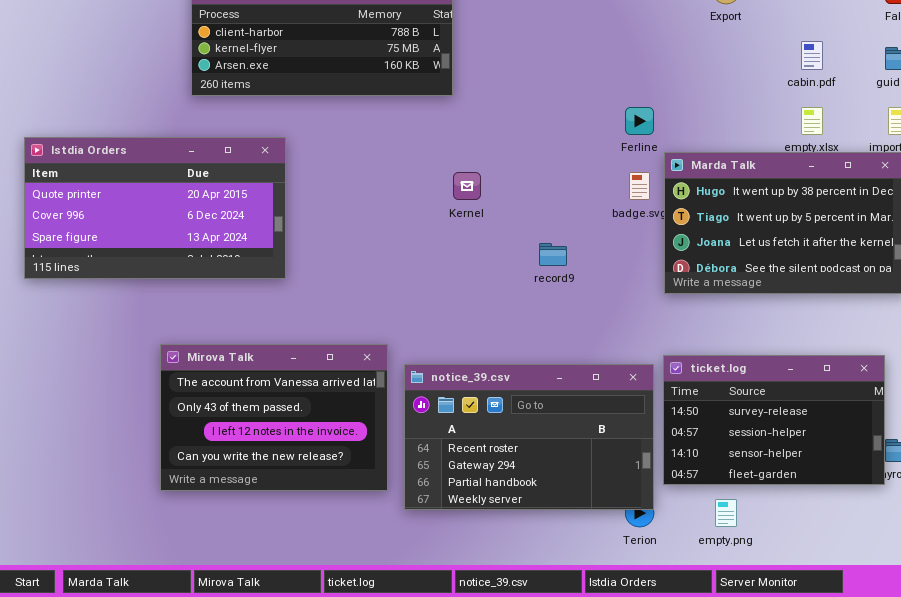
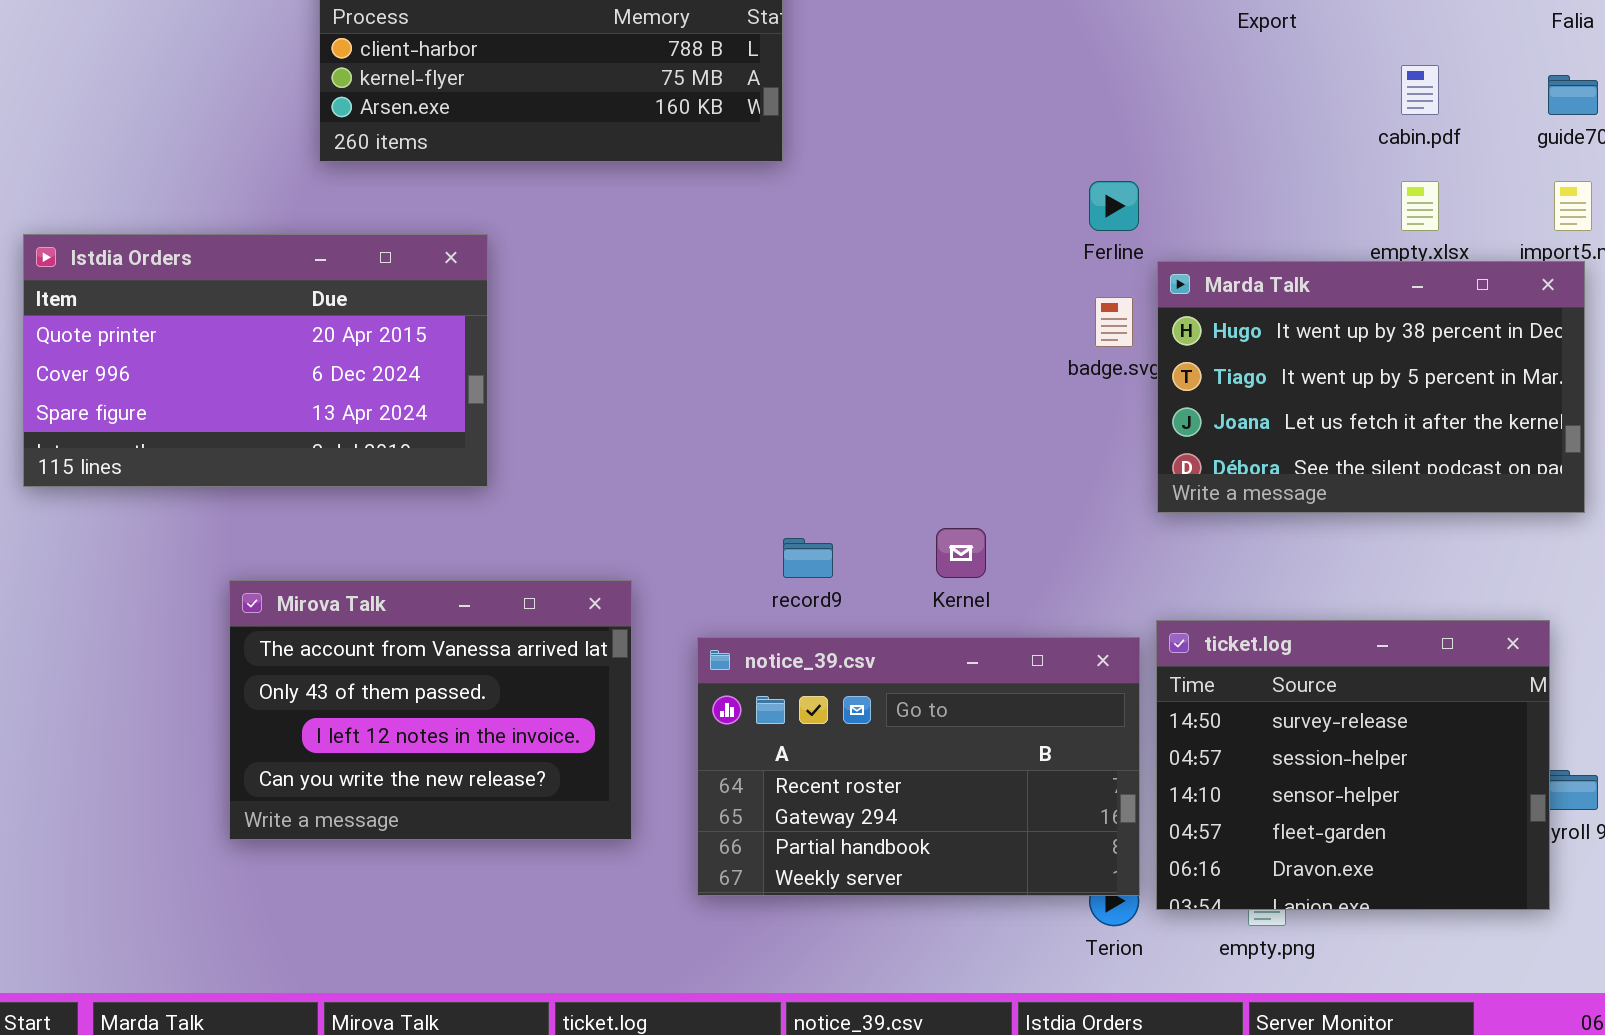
Kernel: [453,172,481,200] -> [936,528,986,578], moved
record9: [539,243,567,266] -> [783,538,833,578], moved
Mirova Talk: [160,344,388,491] -> [229,580,632,840], moved
ticket.log: [663,355,885,485] -> [1156,620,1550,910], resized

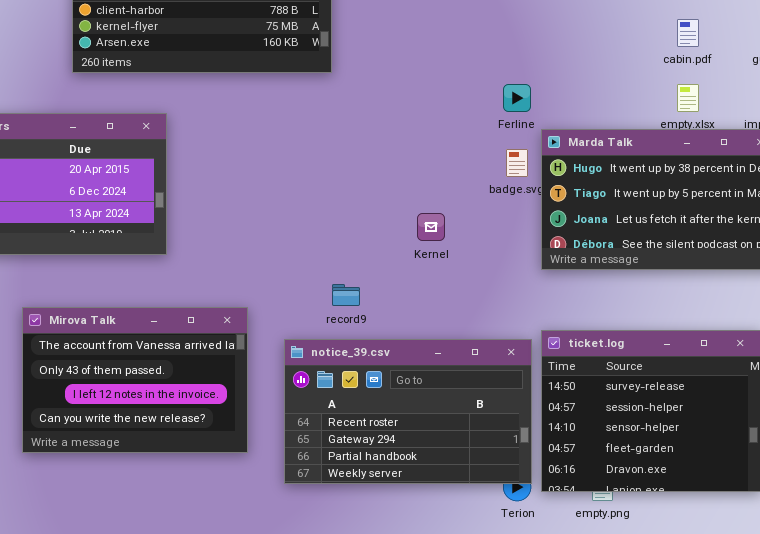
Kernel: [936,528,986,578] -> [417,213,445,241], moved

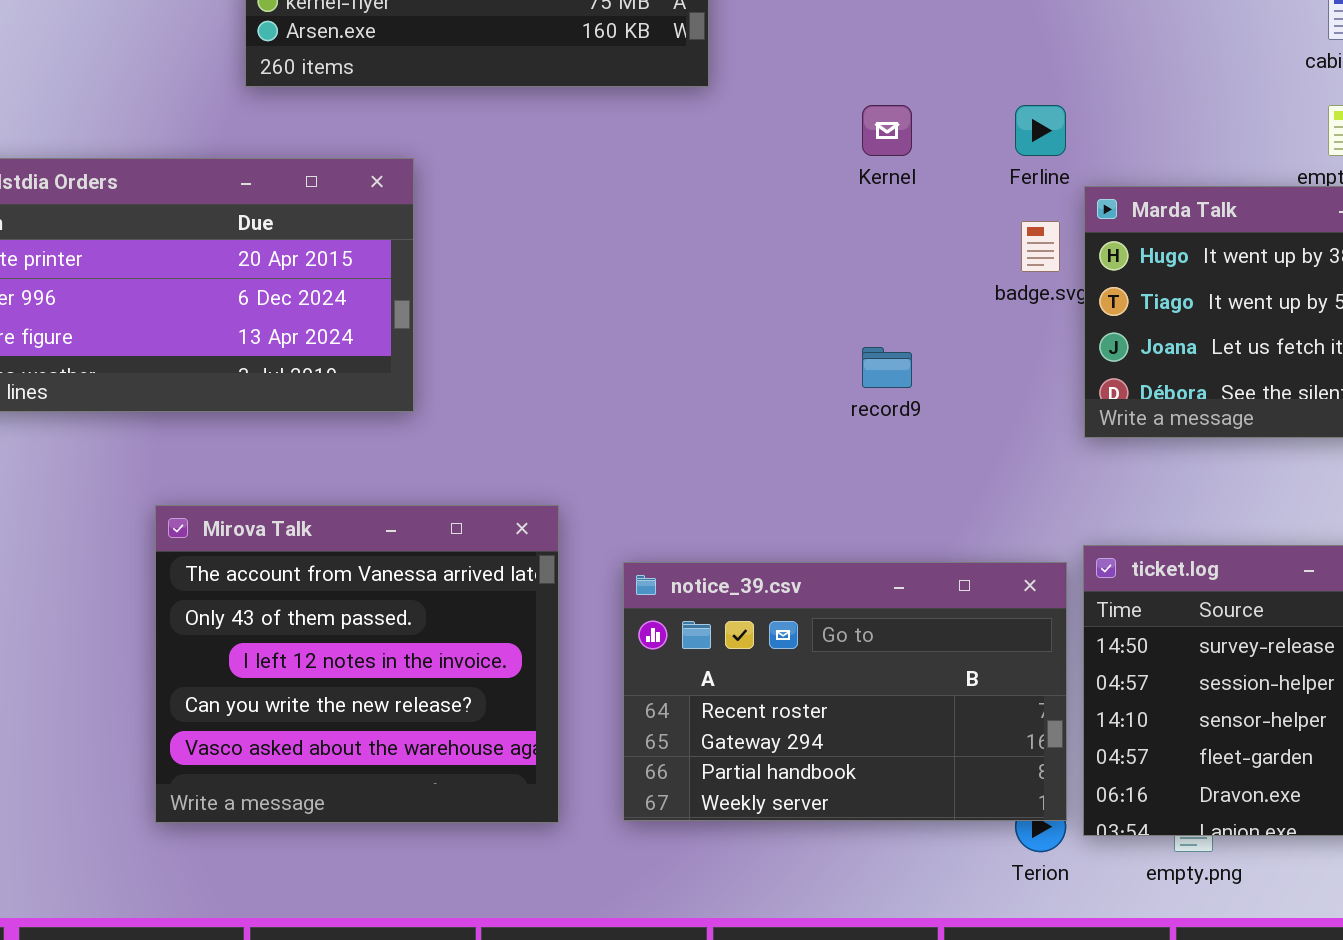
Kernel: [417,213,445,241] -> [862,105,912,156], moved
record9: [332,284,360,306] -> [862,347,912,388], moved
Mirova Talk: [22,307,248,453] -> [155,505,559,823], resized

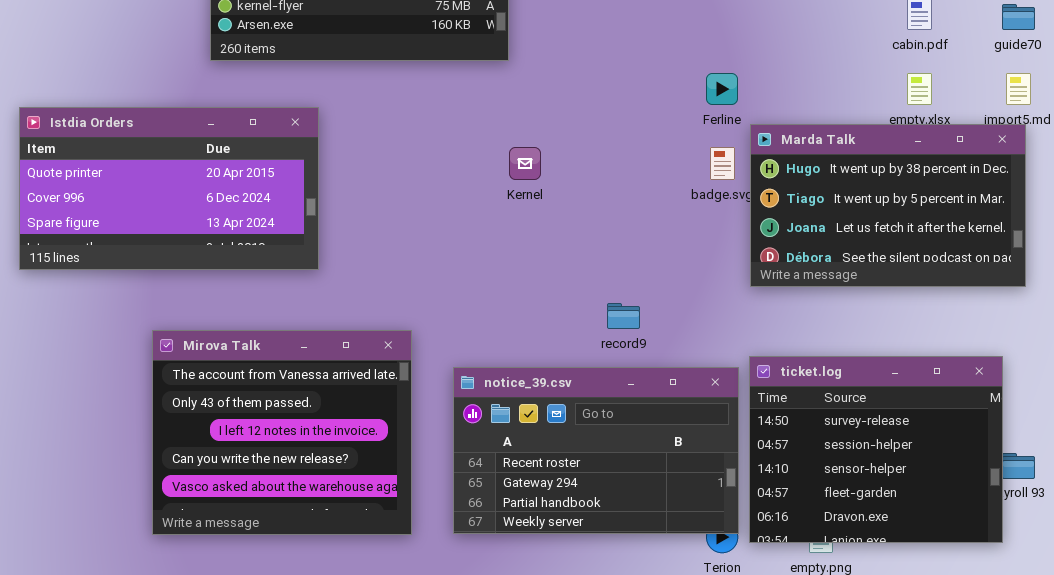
Kernel: [862,105,912,156] -> [509,147,541,180], moved
record9: [862,347,912,388] -> [607,303,640,329], moved

